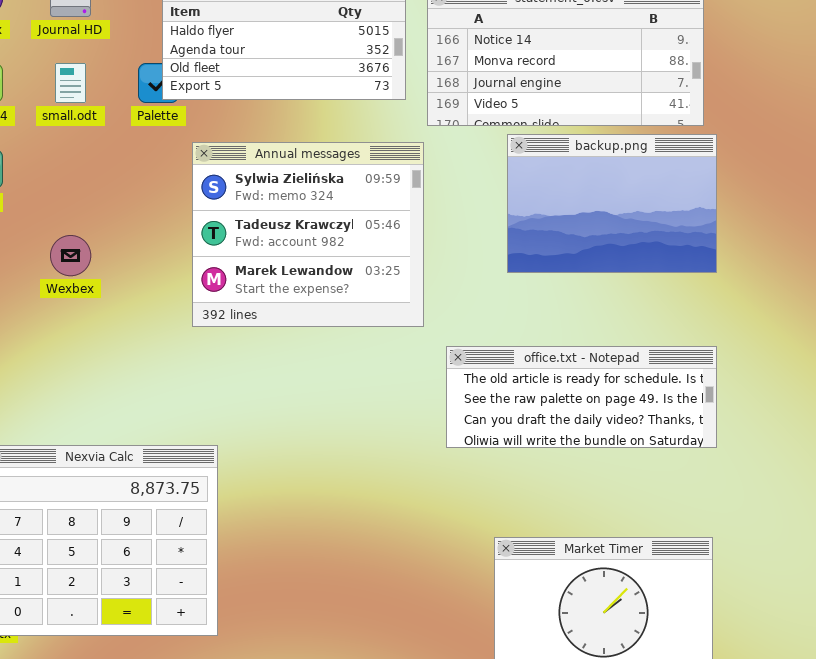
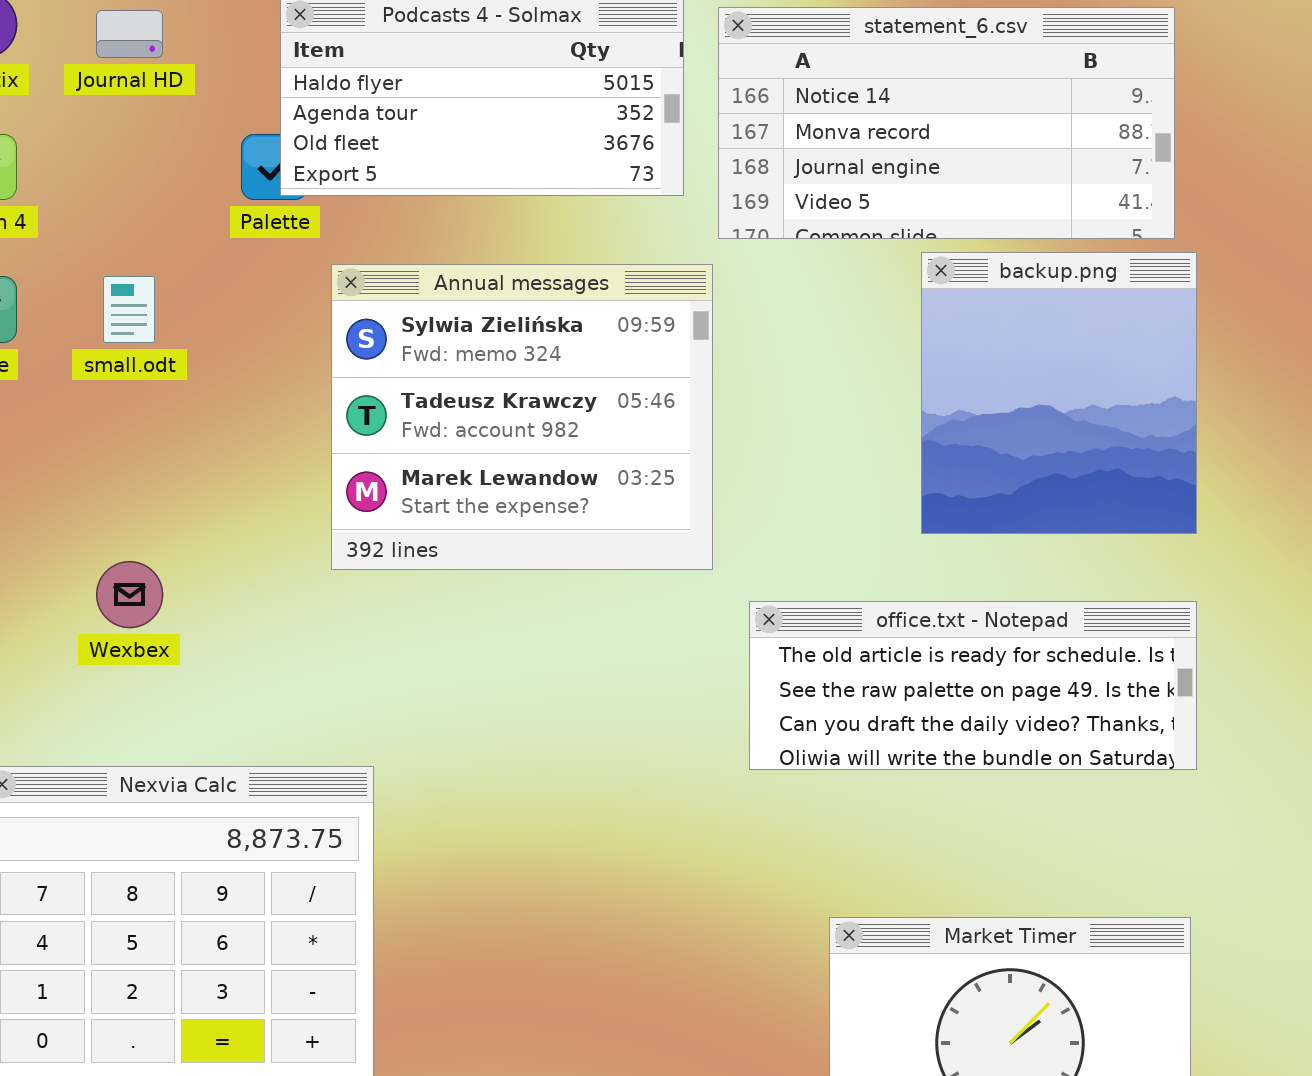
small.odt: [55,63,86,103] -> [103,276,155,343], moved
backup.png: [507,134,717,273] -> [921,252,1197,534], resized
Wexbex: [50,235,91,276] -> [96,561,163,628], moved

